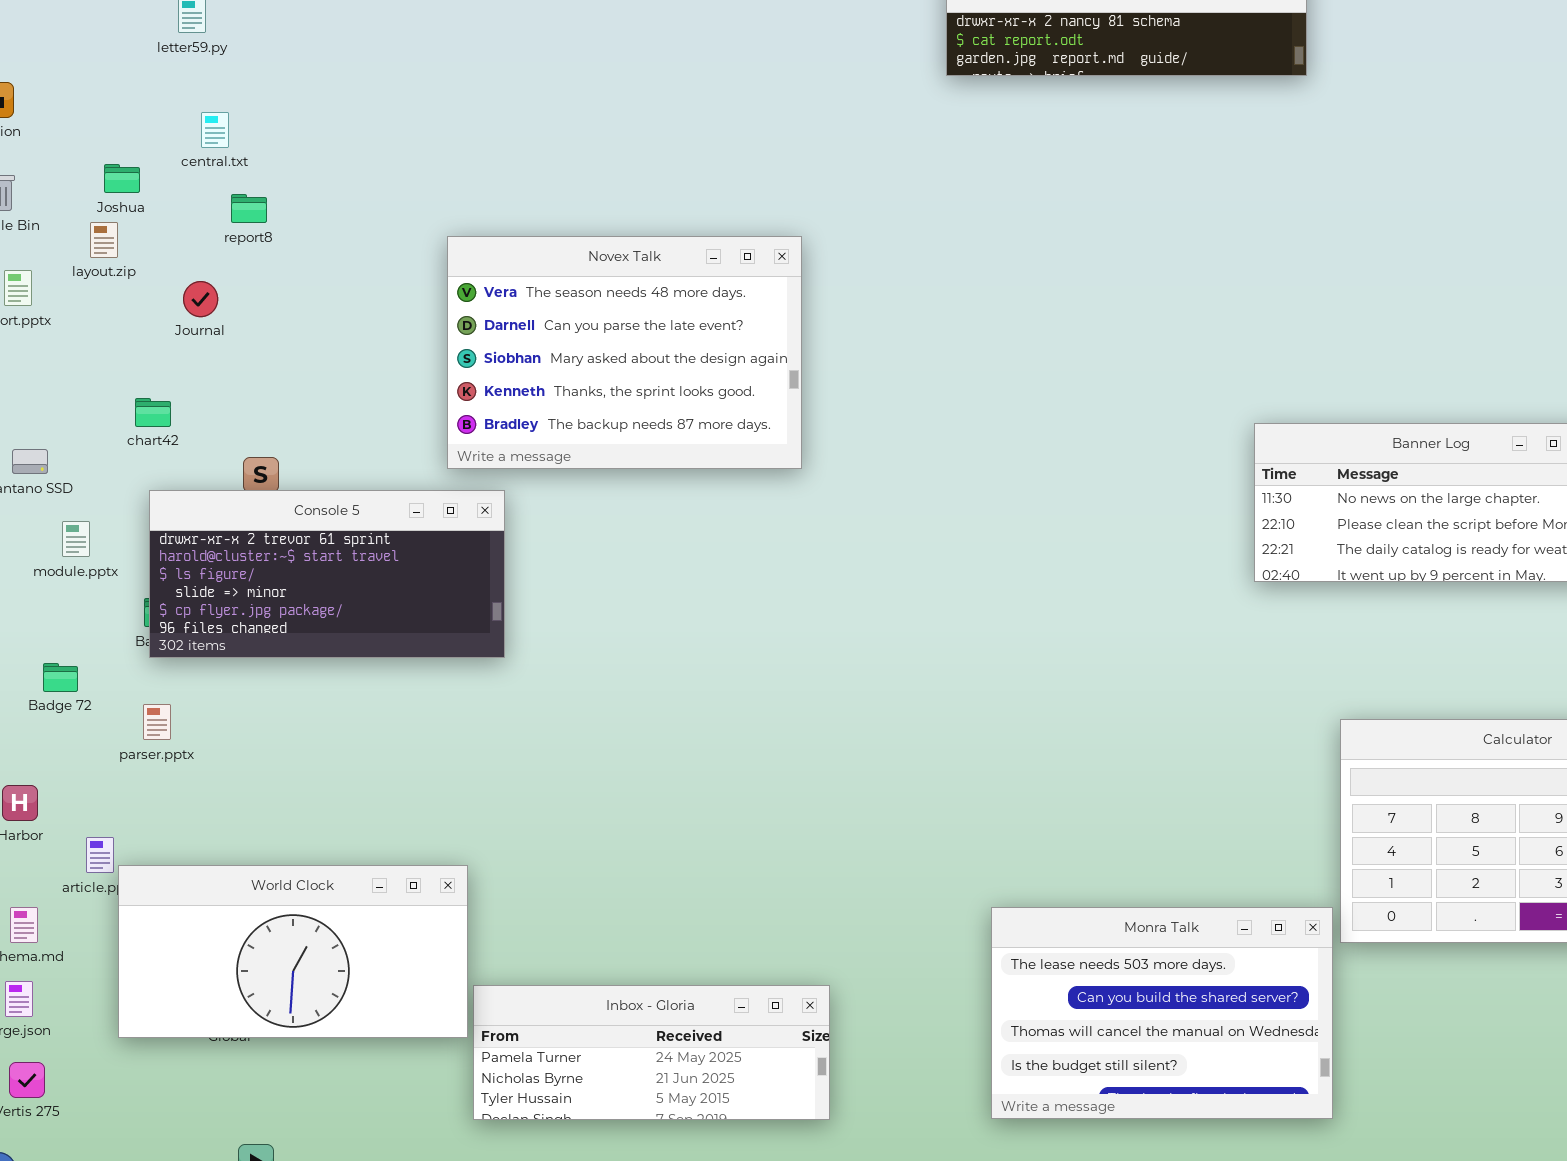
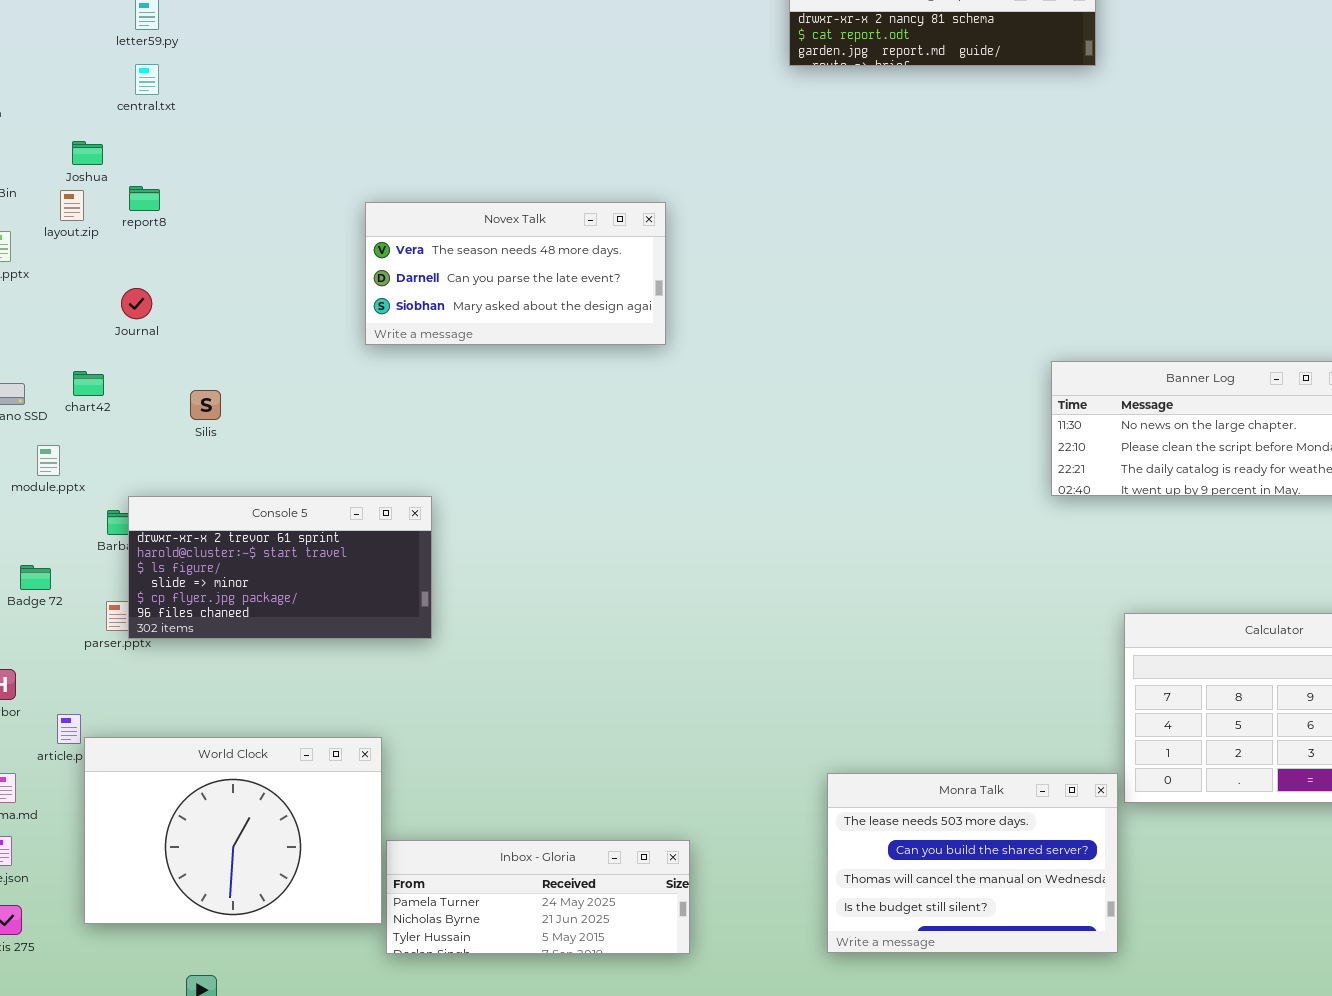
central.txt: [201,112,229,148] -> [135,64,159,95], moved
report8: [231,194,267,223] -> [129,186,160,211], moved
Novex Talk: [447,236,802,469] -> [365,202,666,345], resized
Journal: [183,281,218,317] -> [121,288,152,319], moved
chart42: [135,398,171,427] -> [73,371,104,396], moved
Console 5: [149,490,505,658] -> [128,496,432,639], moved
World Clock: [118,865,468,1038] -> [84,737,382,924], resized

